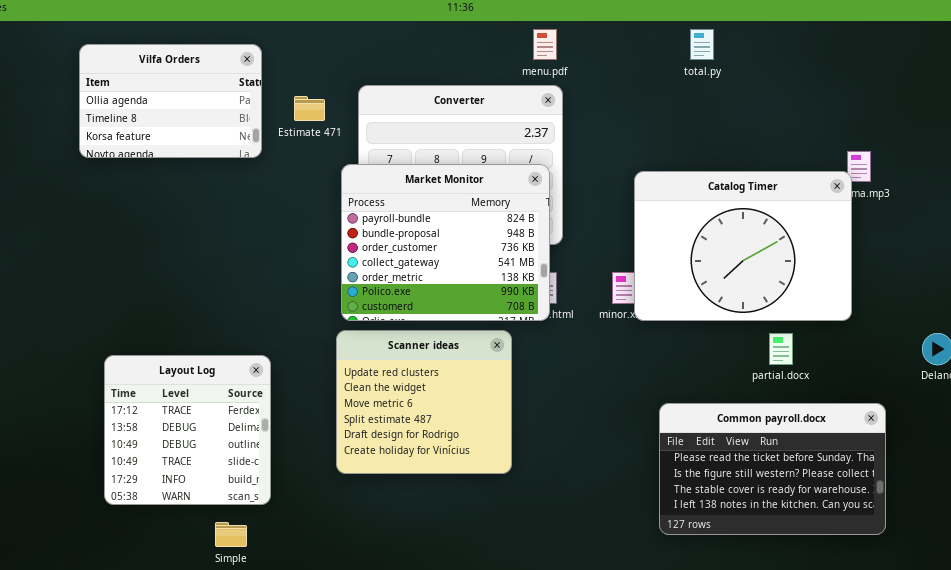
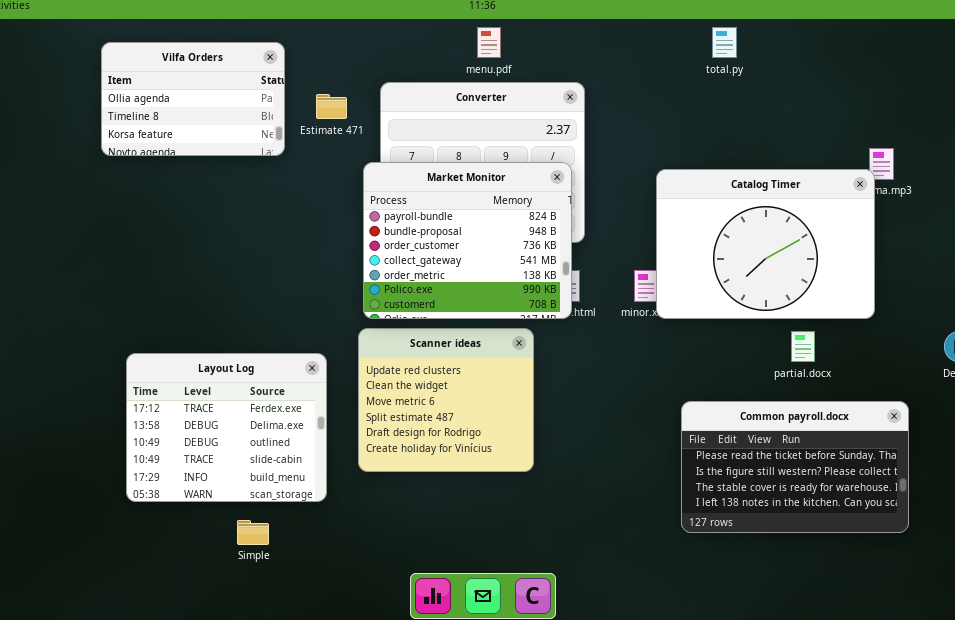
menu.pdf: [533,29,557,60] -> [477,27,501,58], moved
Layout Log: [104,355,271,505] -> [126,353,327,502], resized

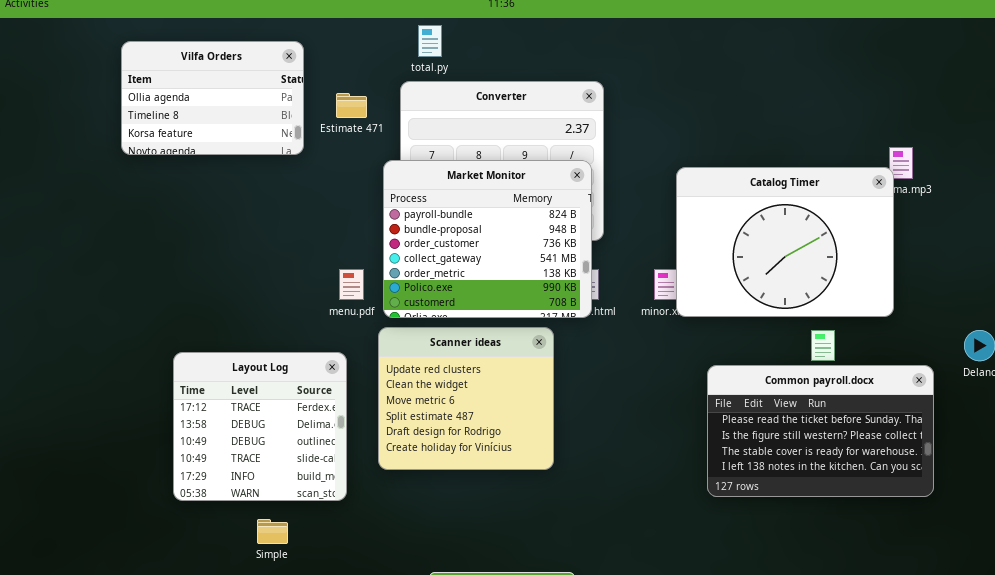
menu.pdf: [477,27,501,58] -> [339,269,364,300], moved
total.py: [712,27,737,58] -> [418,25,442,57], moved
Layout Log: [126,353,327,502] -> [173,352,347,501], resized
Common payroll.docx: [681,401,909,533] -> [707,365,934,497], moved

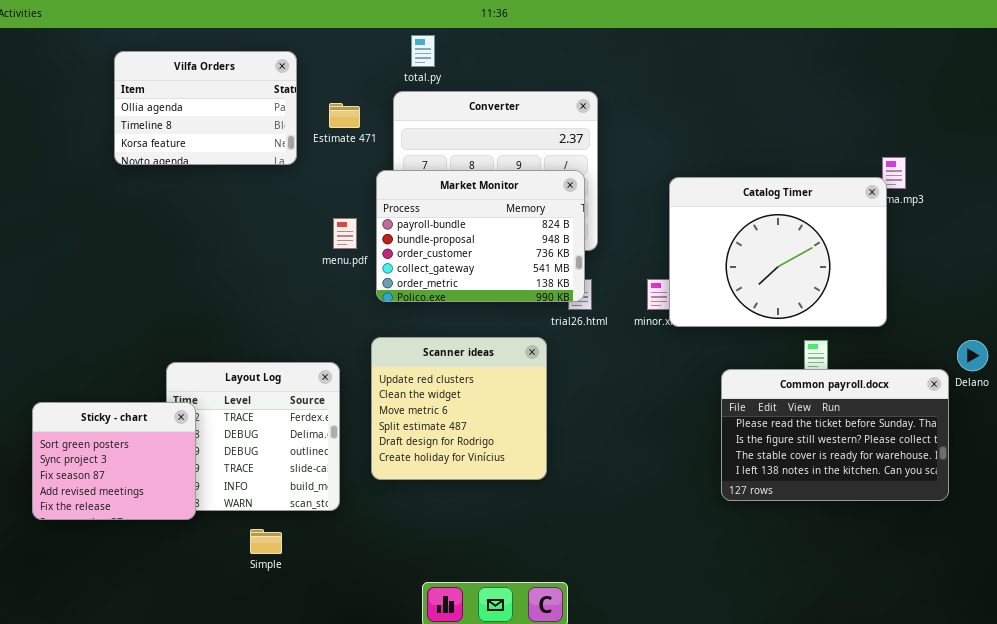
Market Monitor: [383,160,592,318] -> [376,170,585,302], resized
menu.pdf: [339,269,364,300] -> [333,218,357,249], moved
Common payroll.docx: [707,365,934,497] -> [721,369,949,501], moved
Sticky - chart: none -> [32,402,196,520], opened

